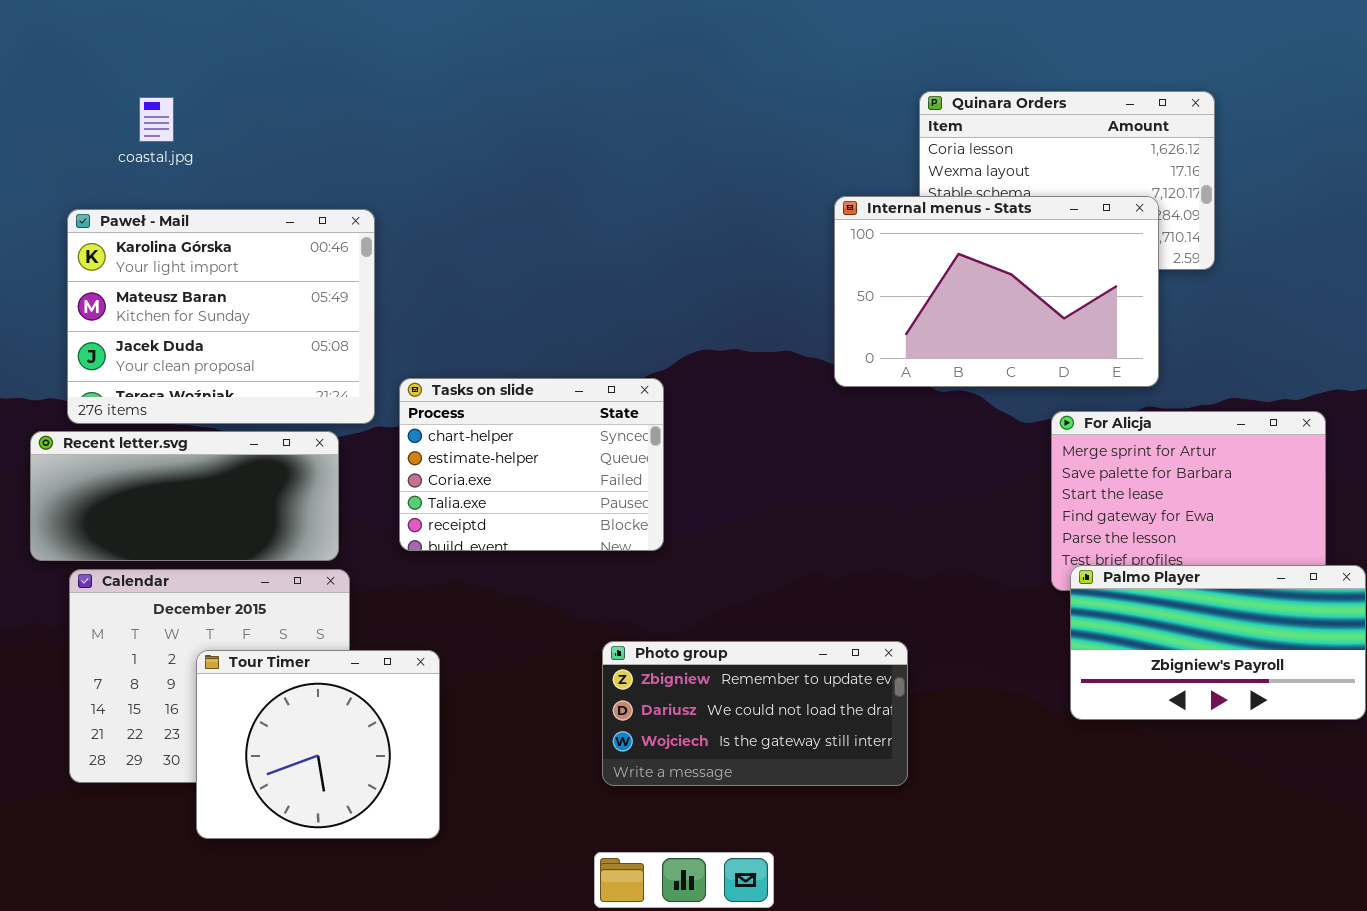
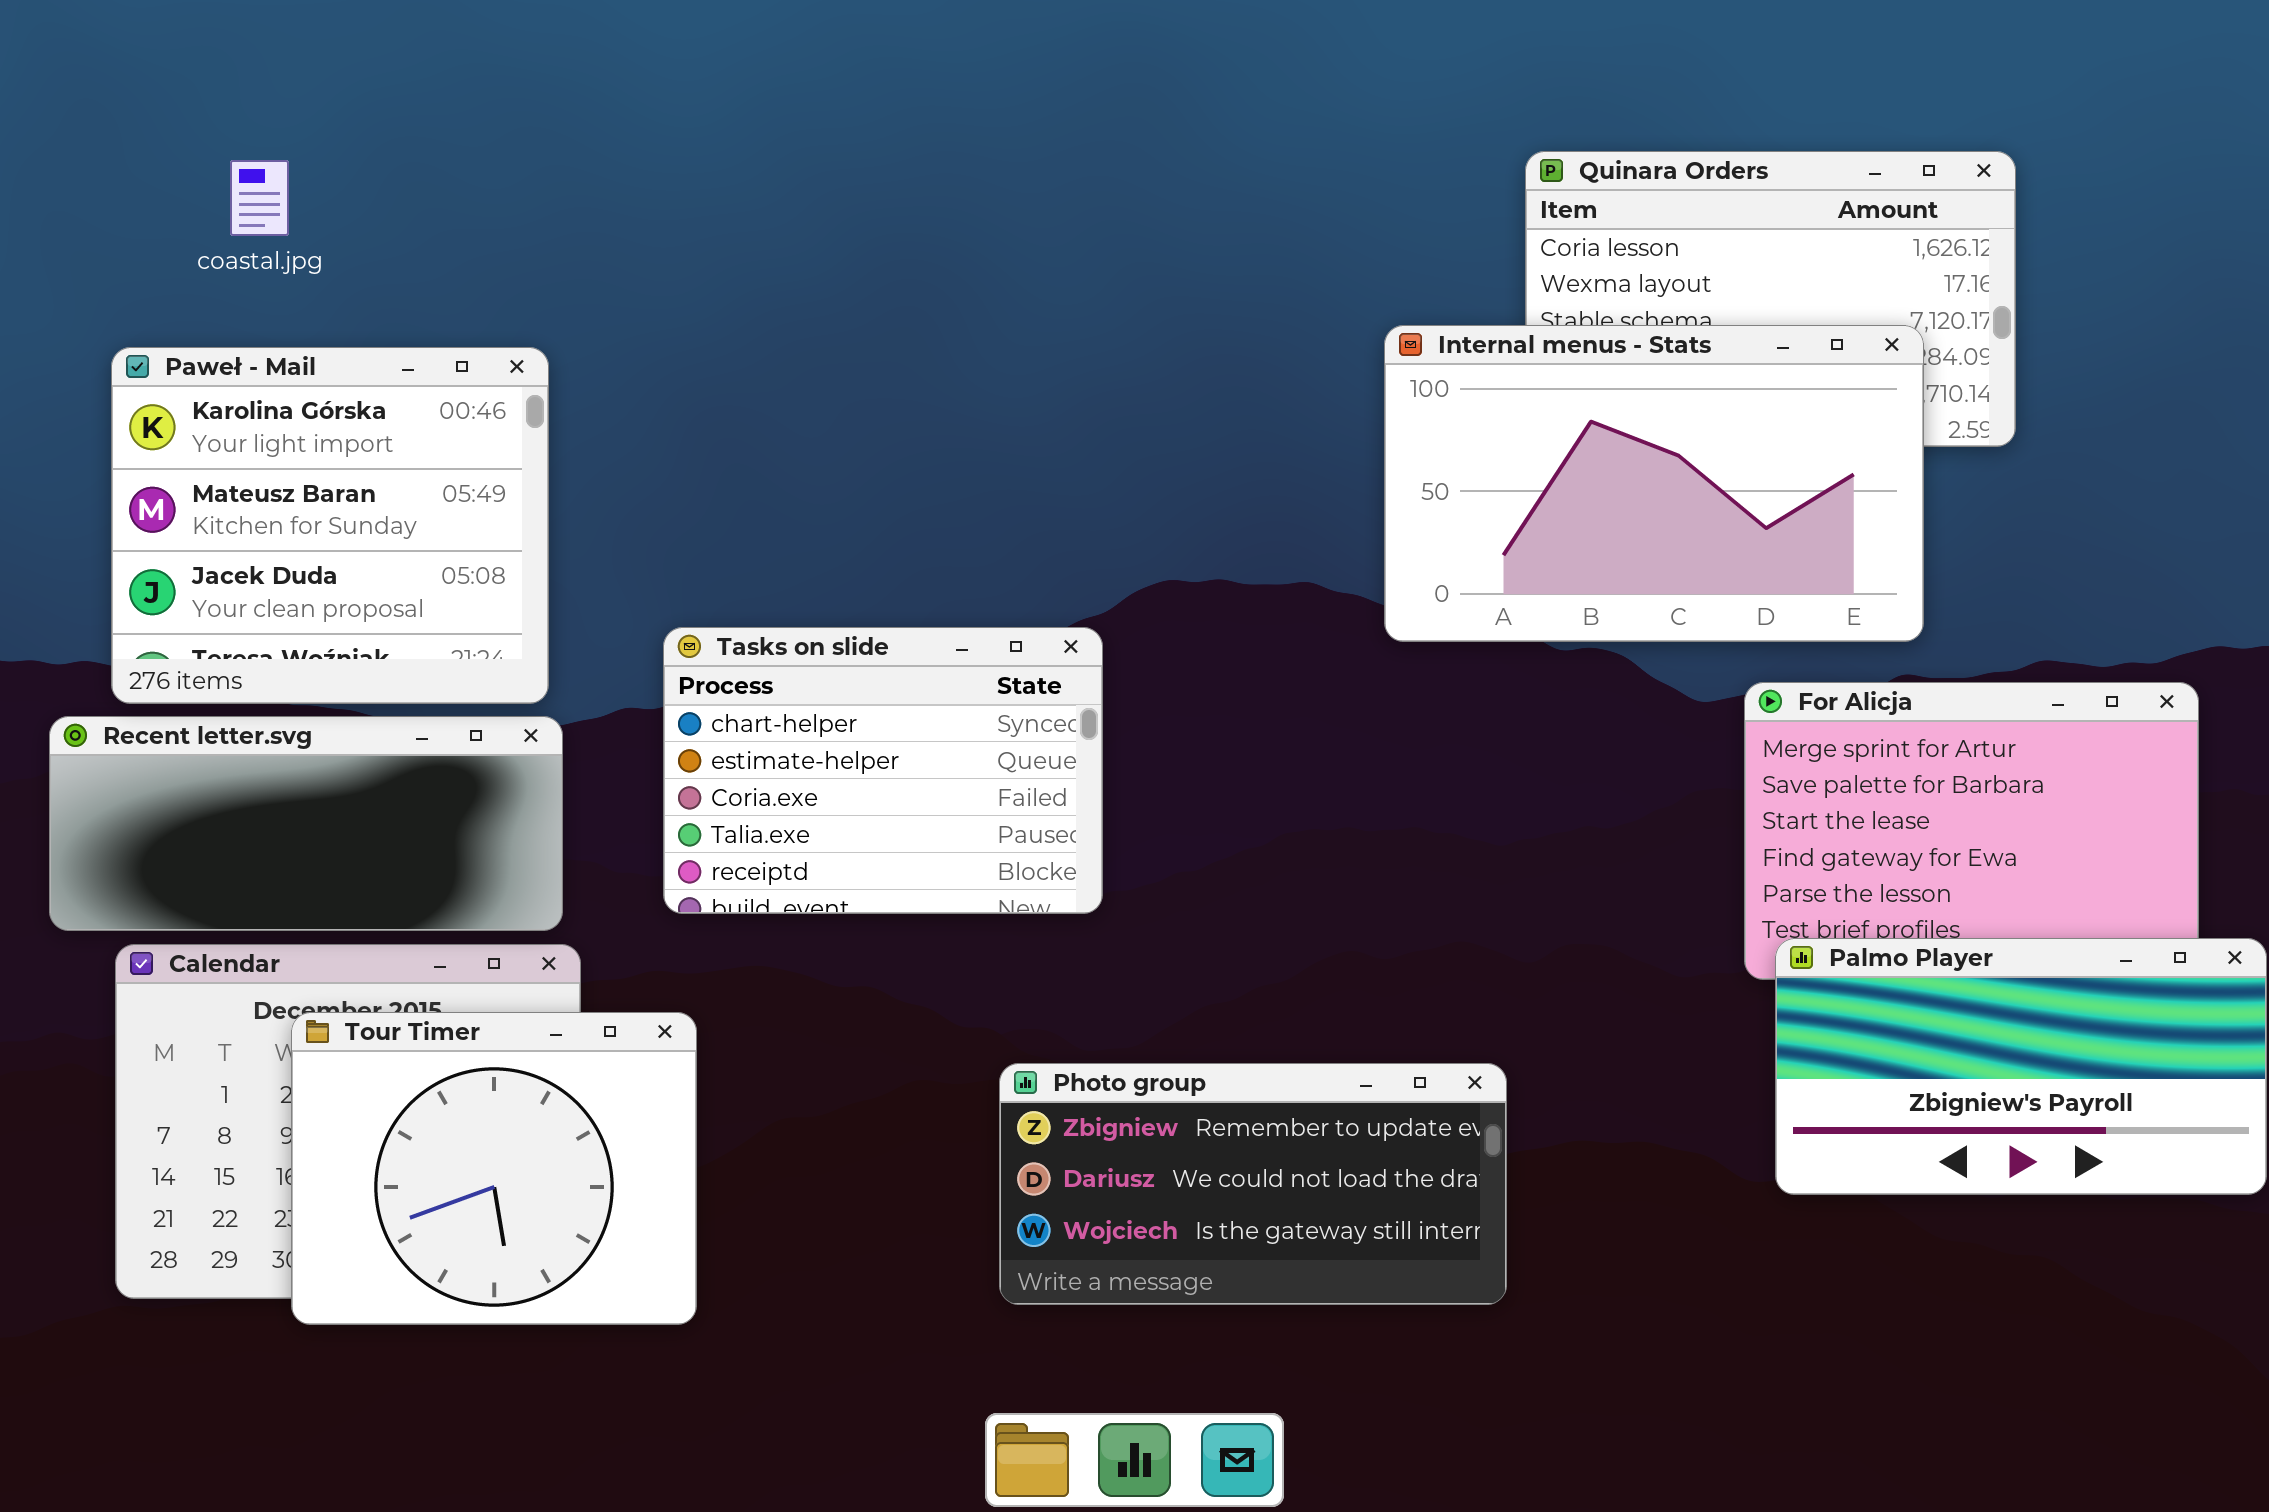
Paweł - Mail: [67,209,375,424] -> [111,347,549,704], resized
Tour Timer: [196,650,440,839] -> [291,1012,697,1325], moved

